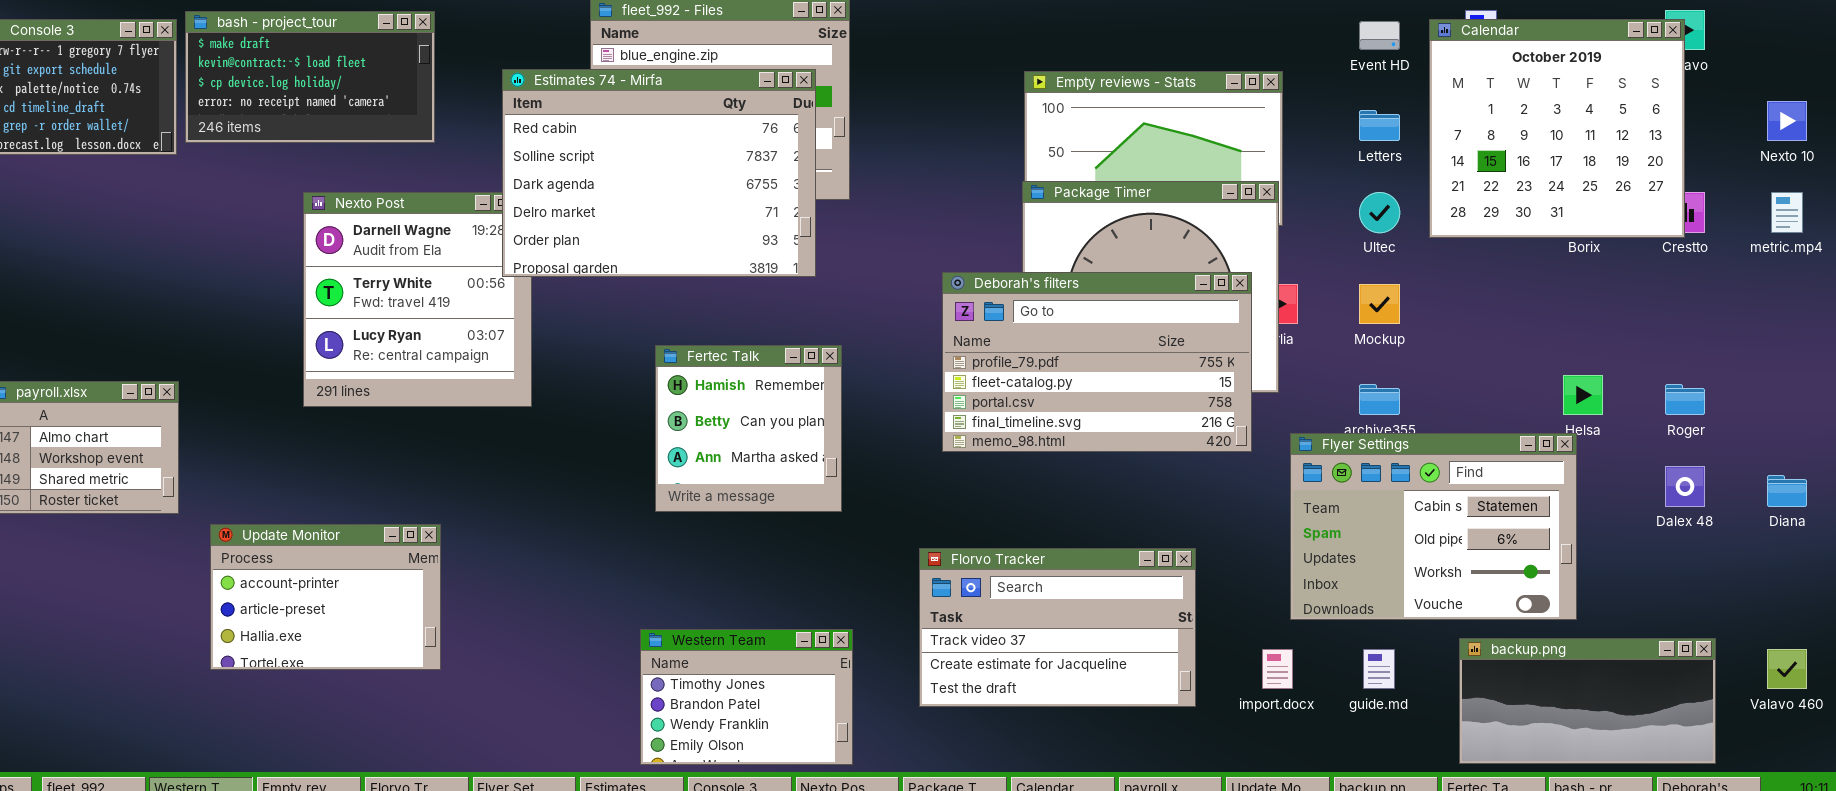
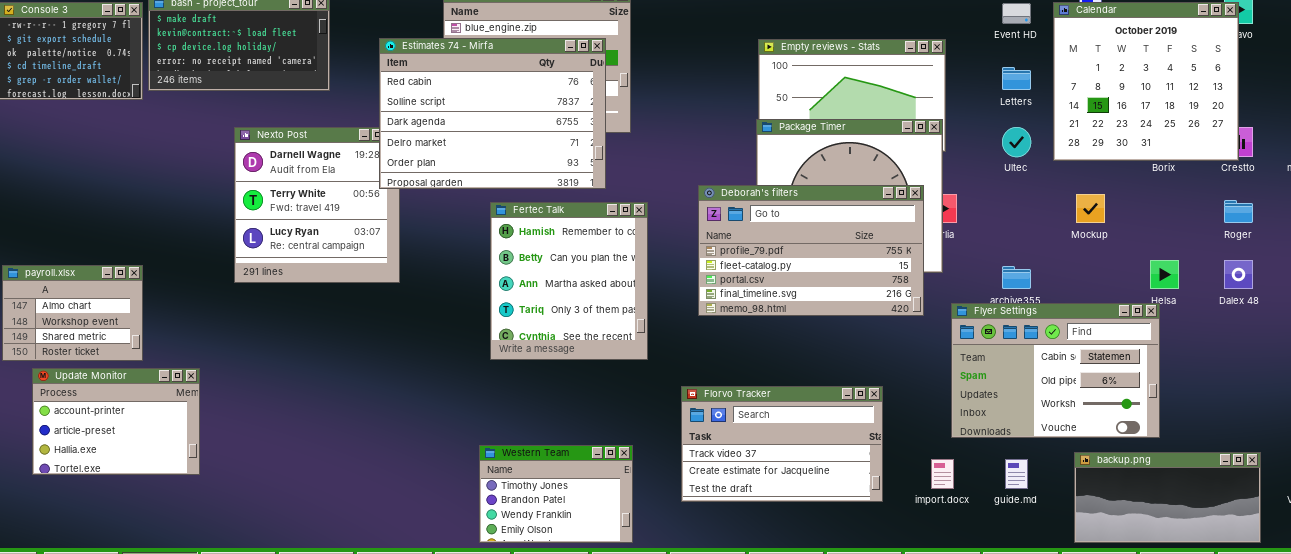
Mockup: [1359,284,1400,324] -> [1076,194,1105,223], moved
Fertec Talk: [655,345,842,512] -> [490,202,648,360], resized
Roger: [1665,384,1705,415] -> [1224,200,1253,223], moved
Dalex 48: [1665,466,1705,507] -> [1224,260,1253,289], moved
Update Monitor: [210,524,441,670] -> [32,368,200,475], moved

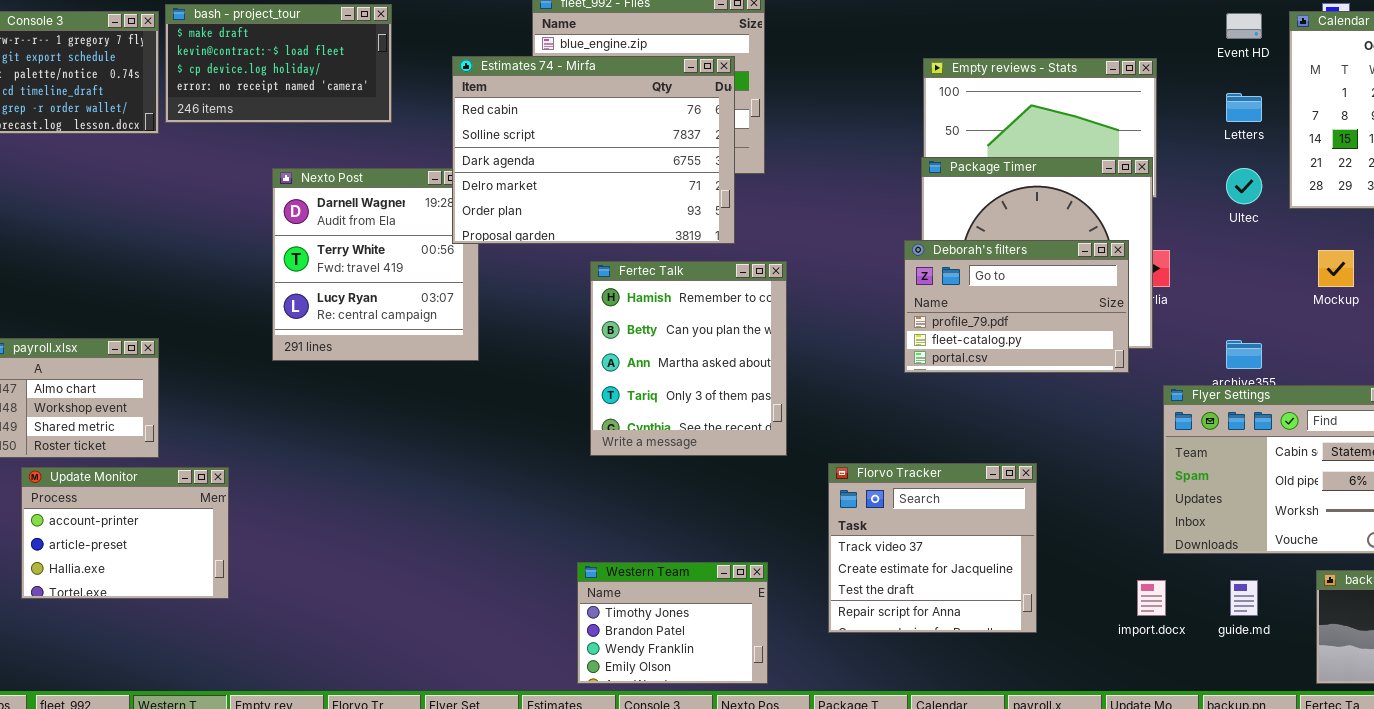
Deborah's filters: [698,185,924,316] -> [904,240,1129,373], resized
Florvo Tracker: [681,386,883,502] -> [828,463,1037,633], resized

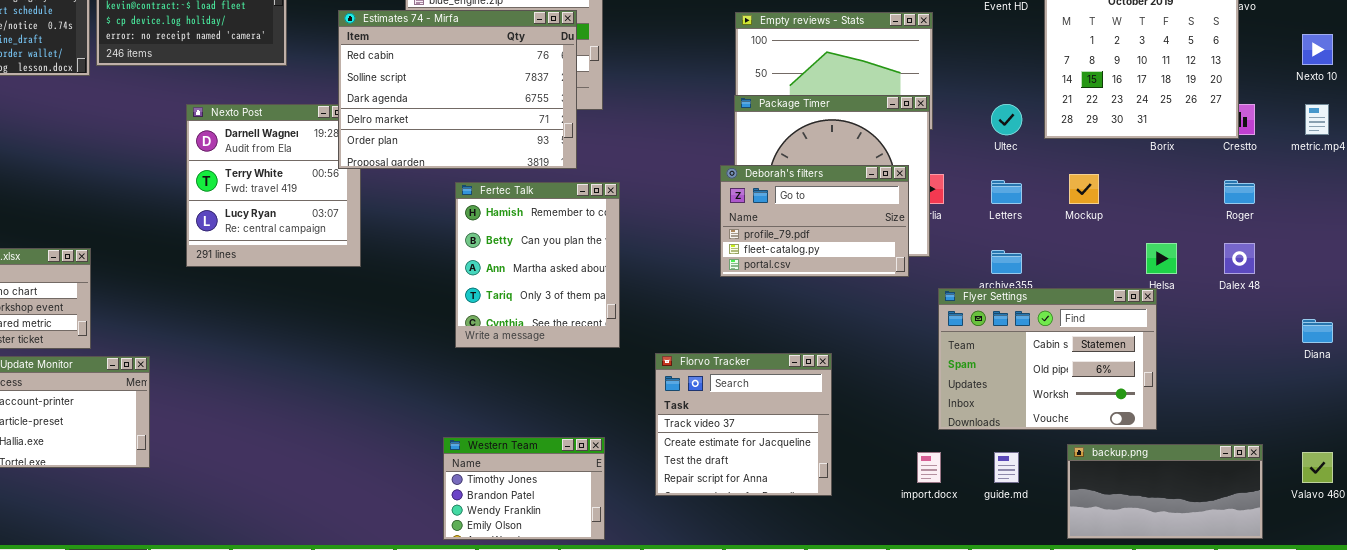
Letters: [1226,93,1262,122] -> [991,180,1022,204], moved

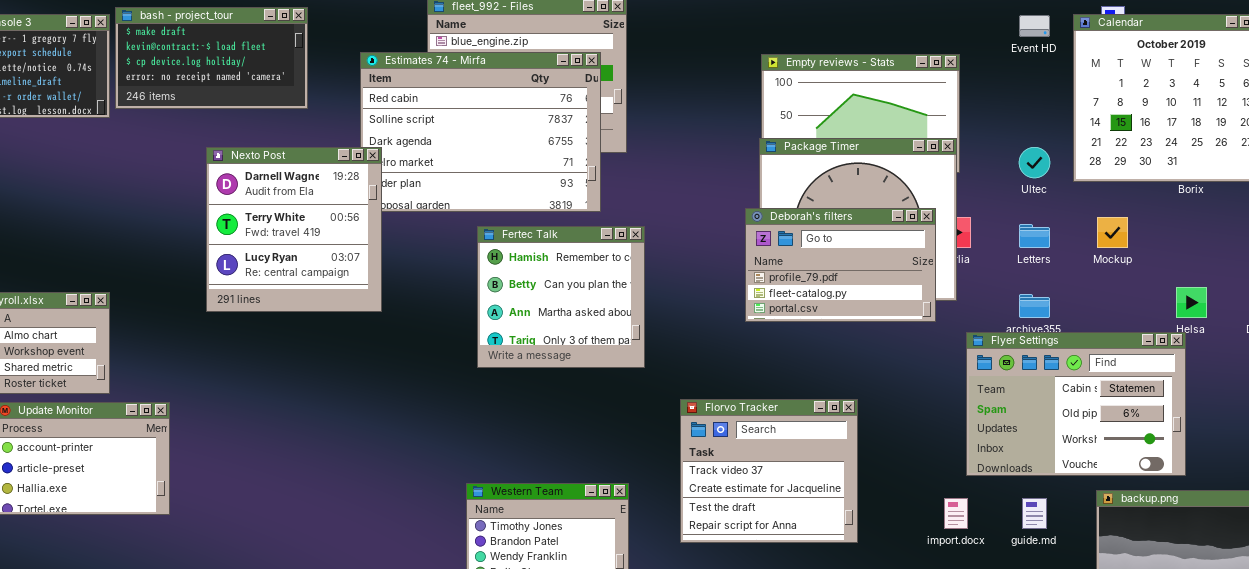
Nexto Post: [186,104,361,267] -> [206,147,382,312], raised
Fertec Talk: [455,182,620,348] -> [477,226,645,368], resized

